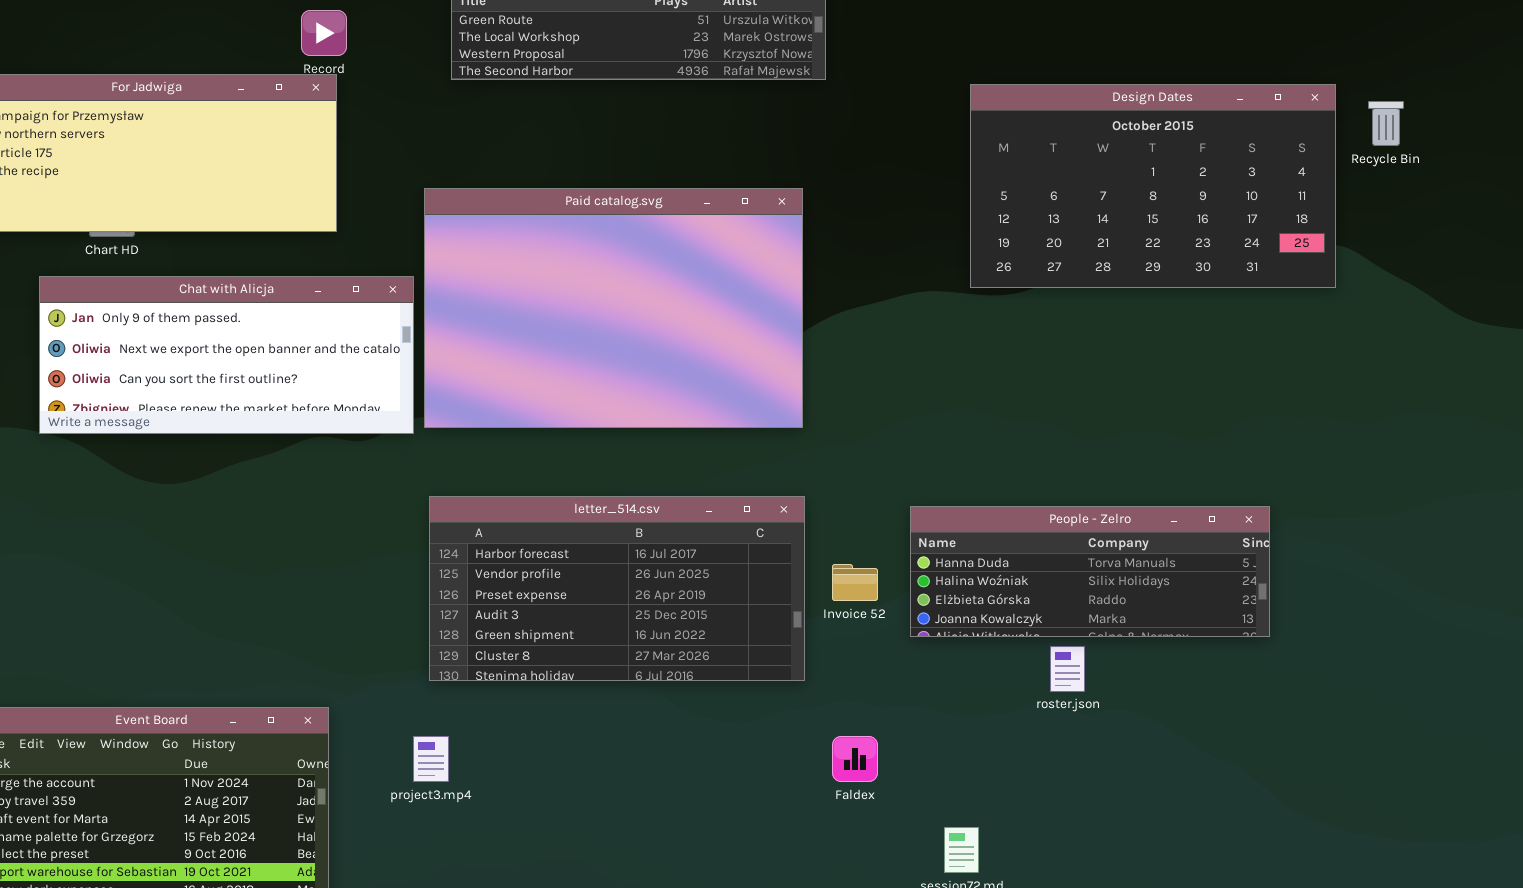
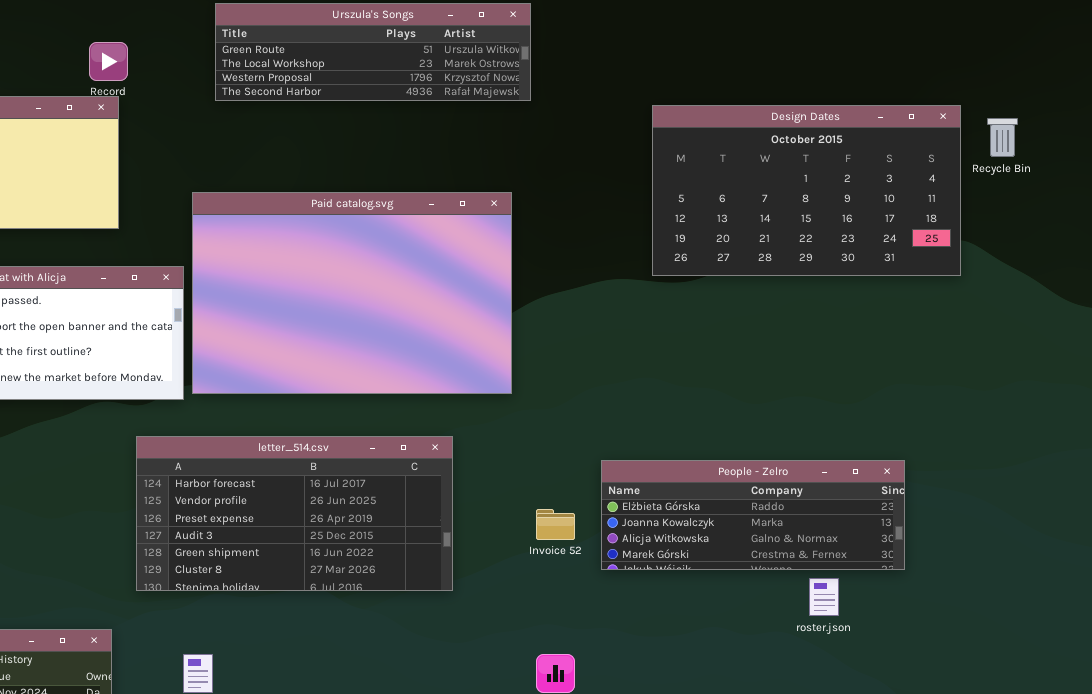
letter_514.csv: [429,496,805,681] -> [136,436,453,591], moved
People - Zelro: [910,506,1270,637] -> [601,460,905,570], scrolled down 2 rows
roster.json: [1050,646,1085,692] -> [809,578,839,616], moved

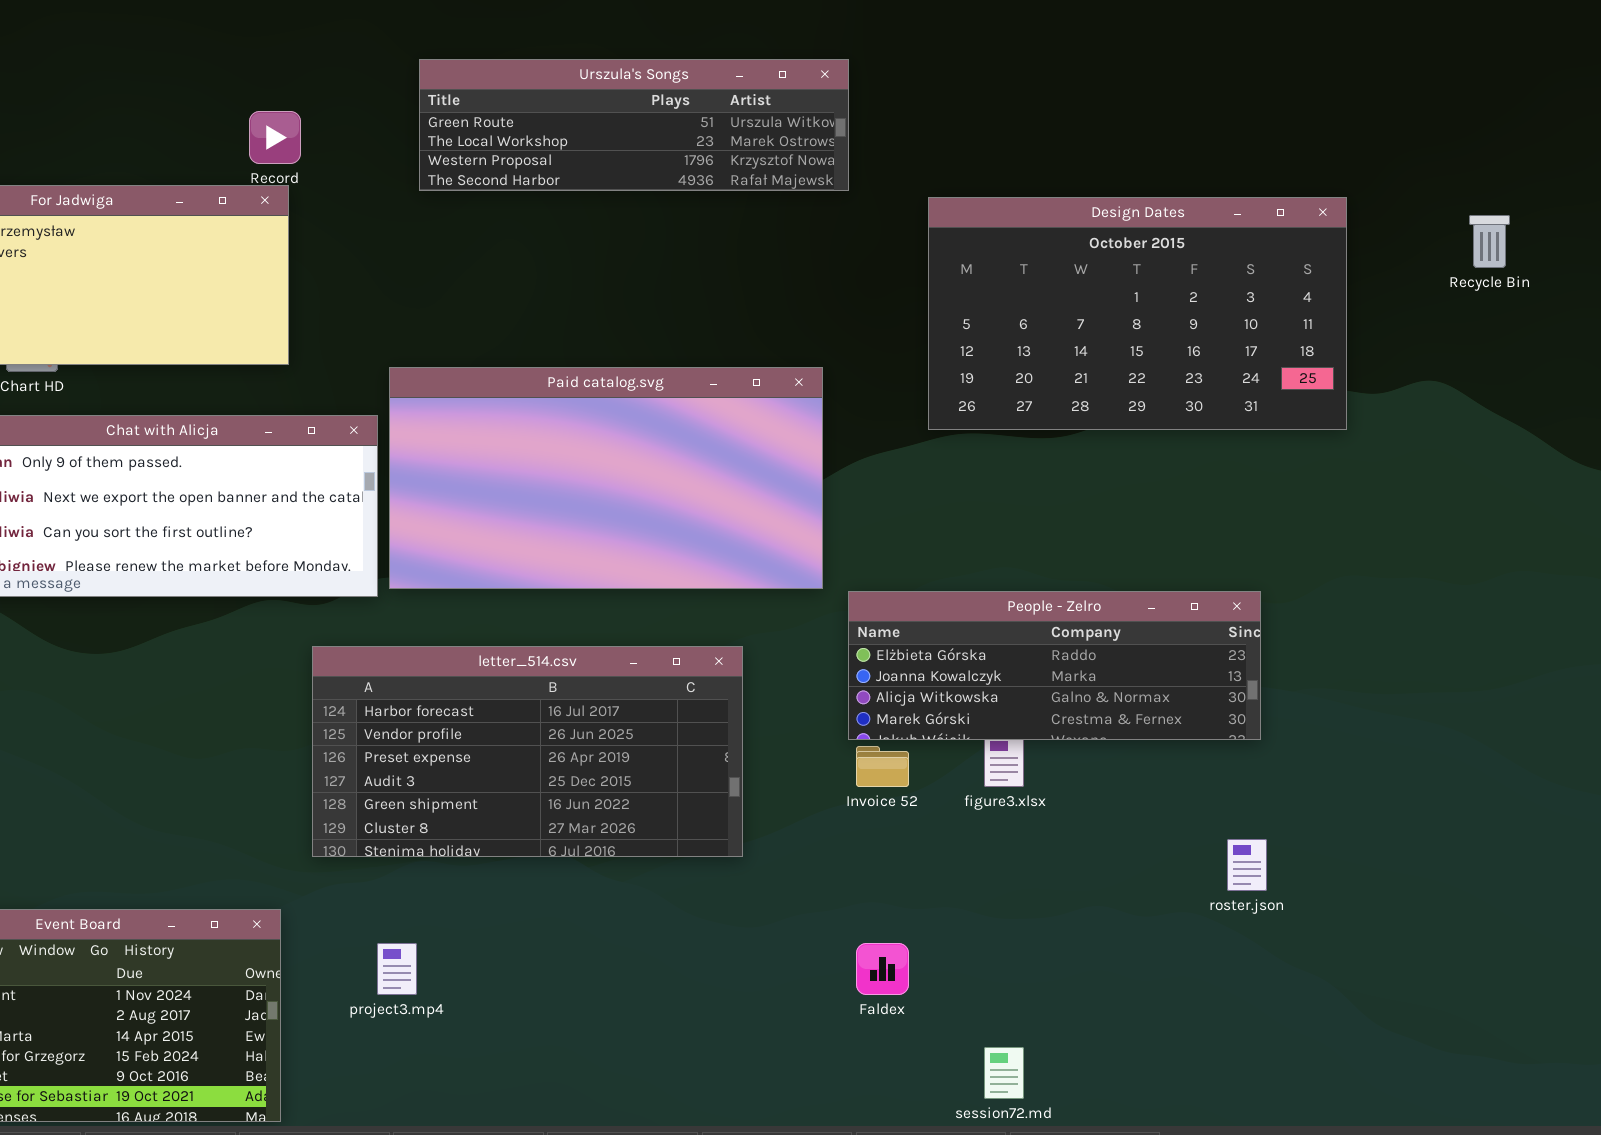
Design Dates: [652,105,961,276] -> [928,197,1347,430], moved
Paid catalog.svg: [192,192,512,394] -> [389,367,823,589], resized
People - Zelro: [601,460,905,570] -> [848,591,1261,740], moved

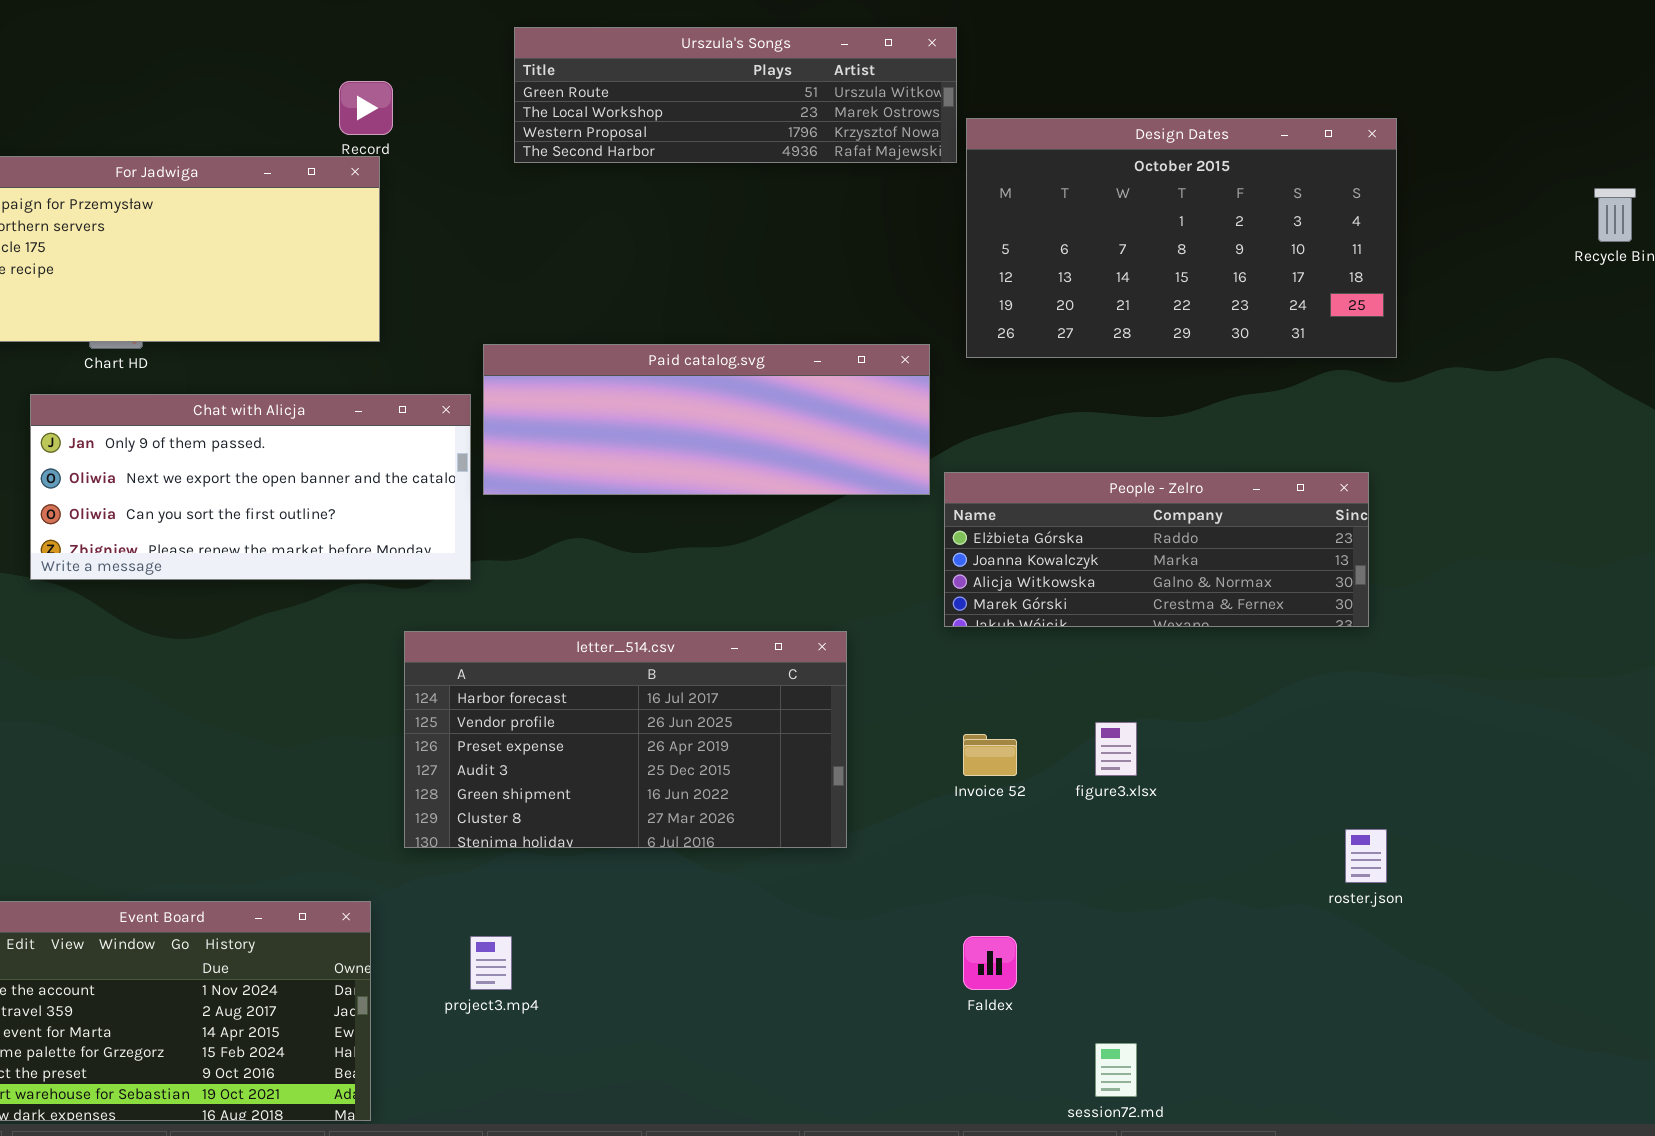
Design Dates: [928,197,1347,430] -> [966,118,1397,358], moved
Paid catalog.svg: [389,367,823,589] -> [483,344,930,495], resized
People - Zelro: [848,591,1261,740] -> [944,472,1369,627], moved

